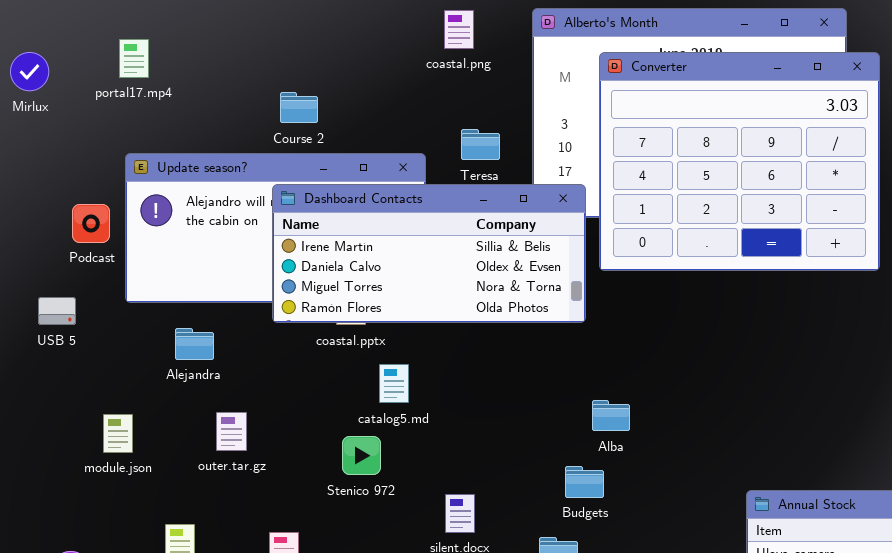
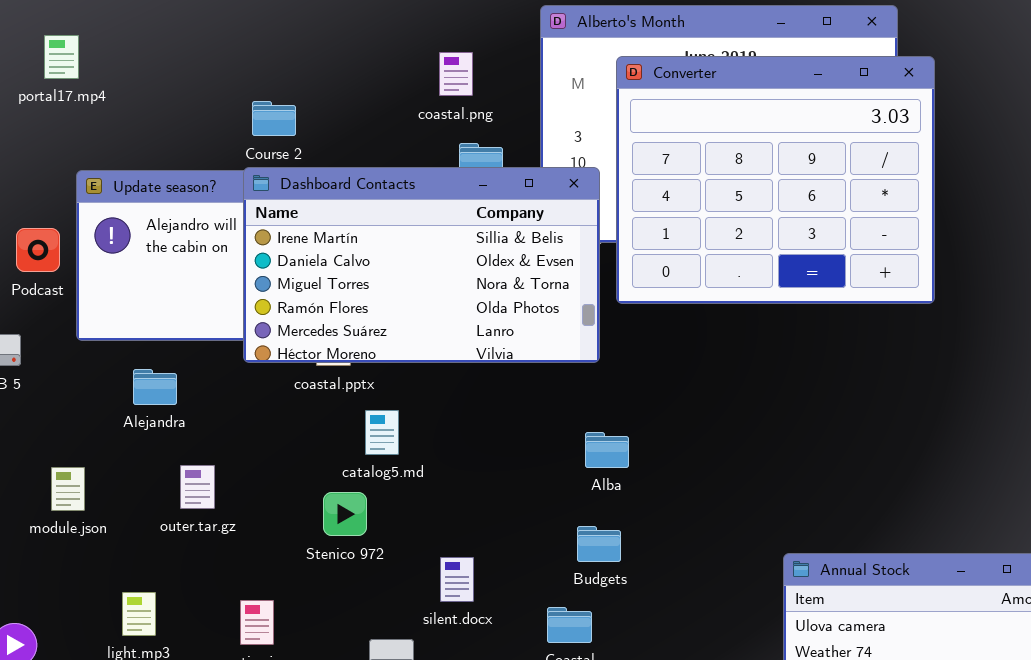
coastal.png: [444,10,474,49] -> [439,52,473,96], moved
portal17.mp4: [119,39,149,78] -> [44,35,79,79], moved
Dashboard Contacts: [272,184,586,323] -> [243,167,600,363], resized
Alba: [592,400,630,431] -> [585,432,629,468], moved

